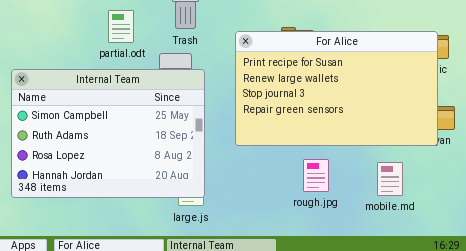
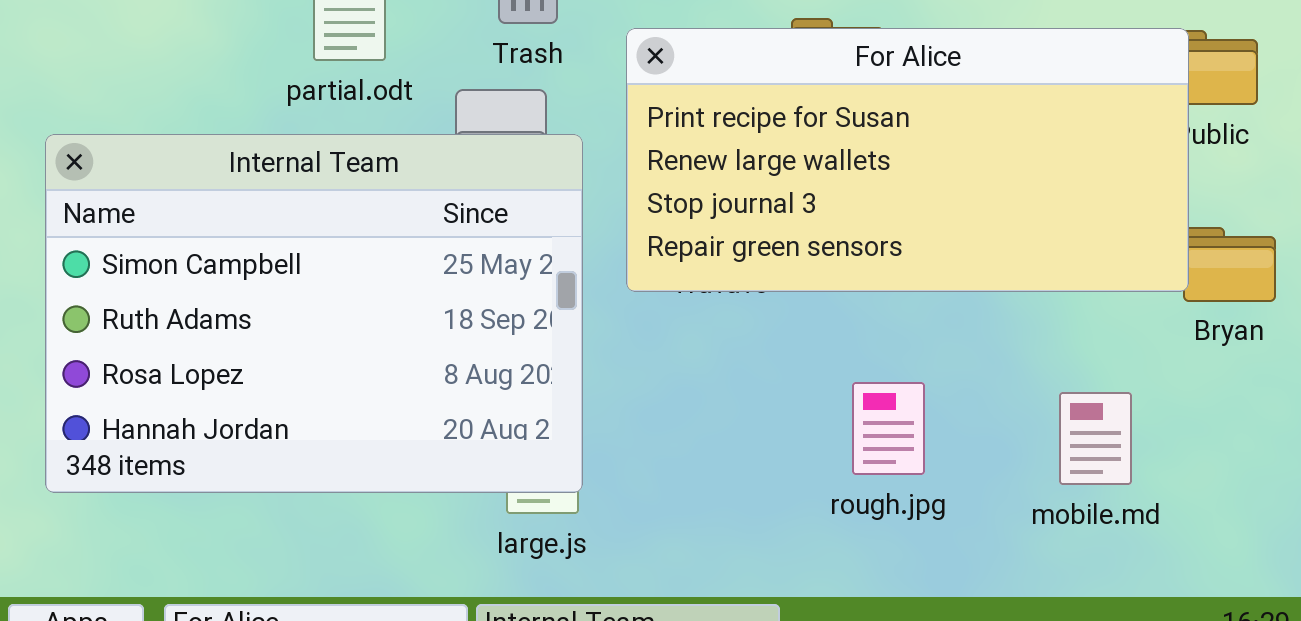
For Alice: [235,31,438,146] -> [626,28,1189,292], moved, resized

